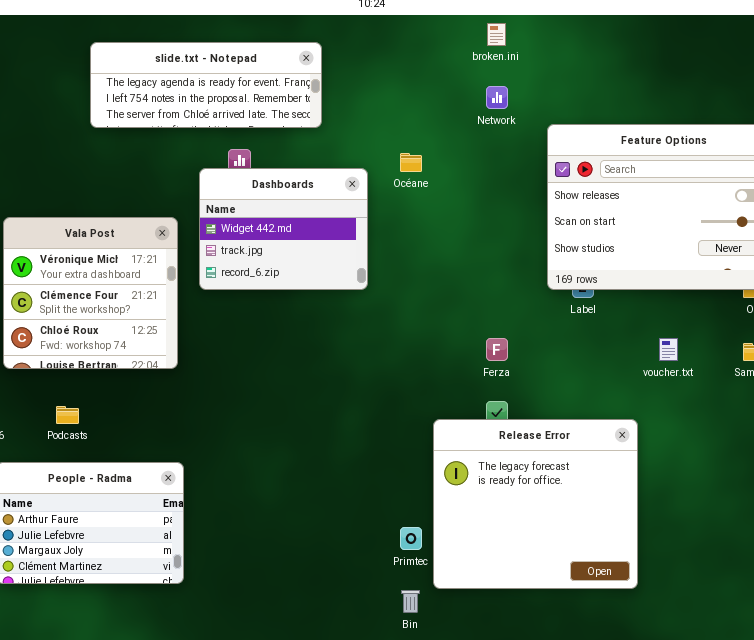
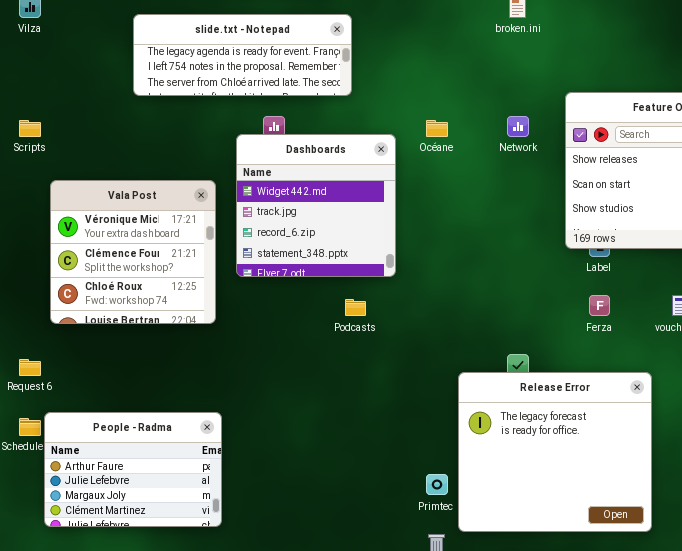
Network: [486,86,508,109] -> [507,116,529,137], moved
Dashboards: [199,168,368,290] -> [236,134,396,277], resized
Ferza: [486,338,508,361] -> [589,295,610,316], moved
Podcasts: [56,406,79,424] -> [345,299,366,316], moved

